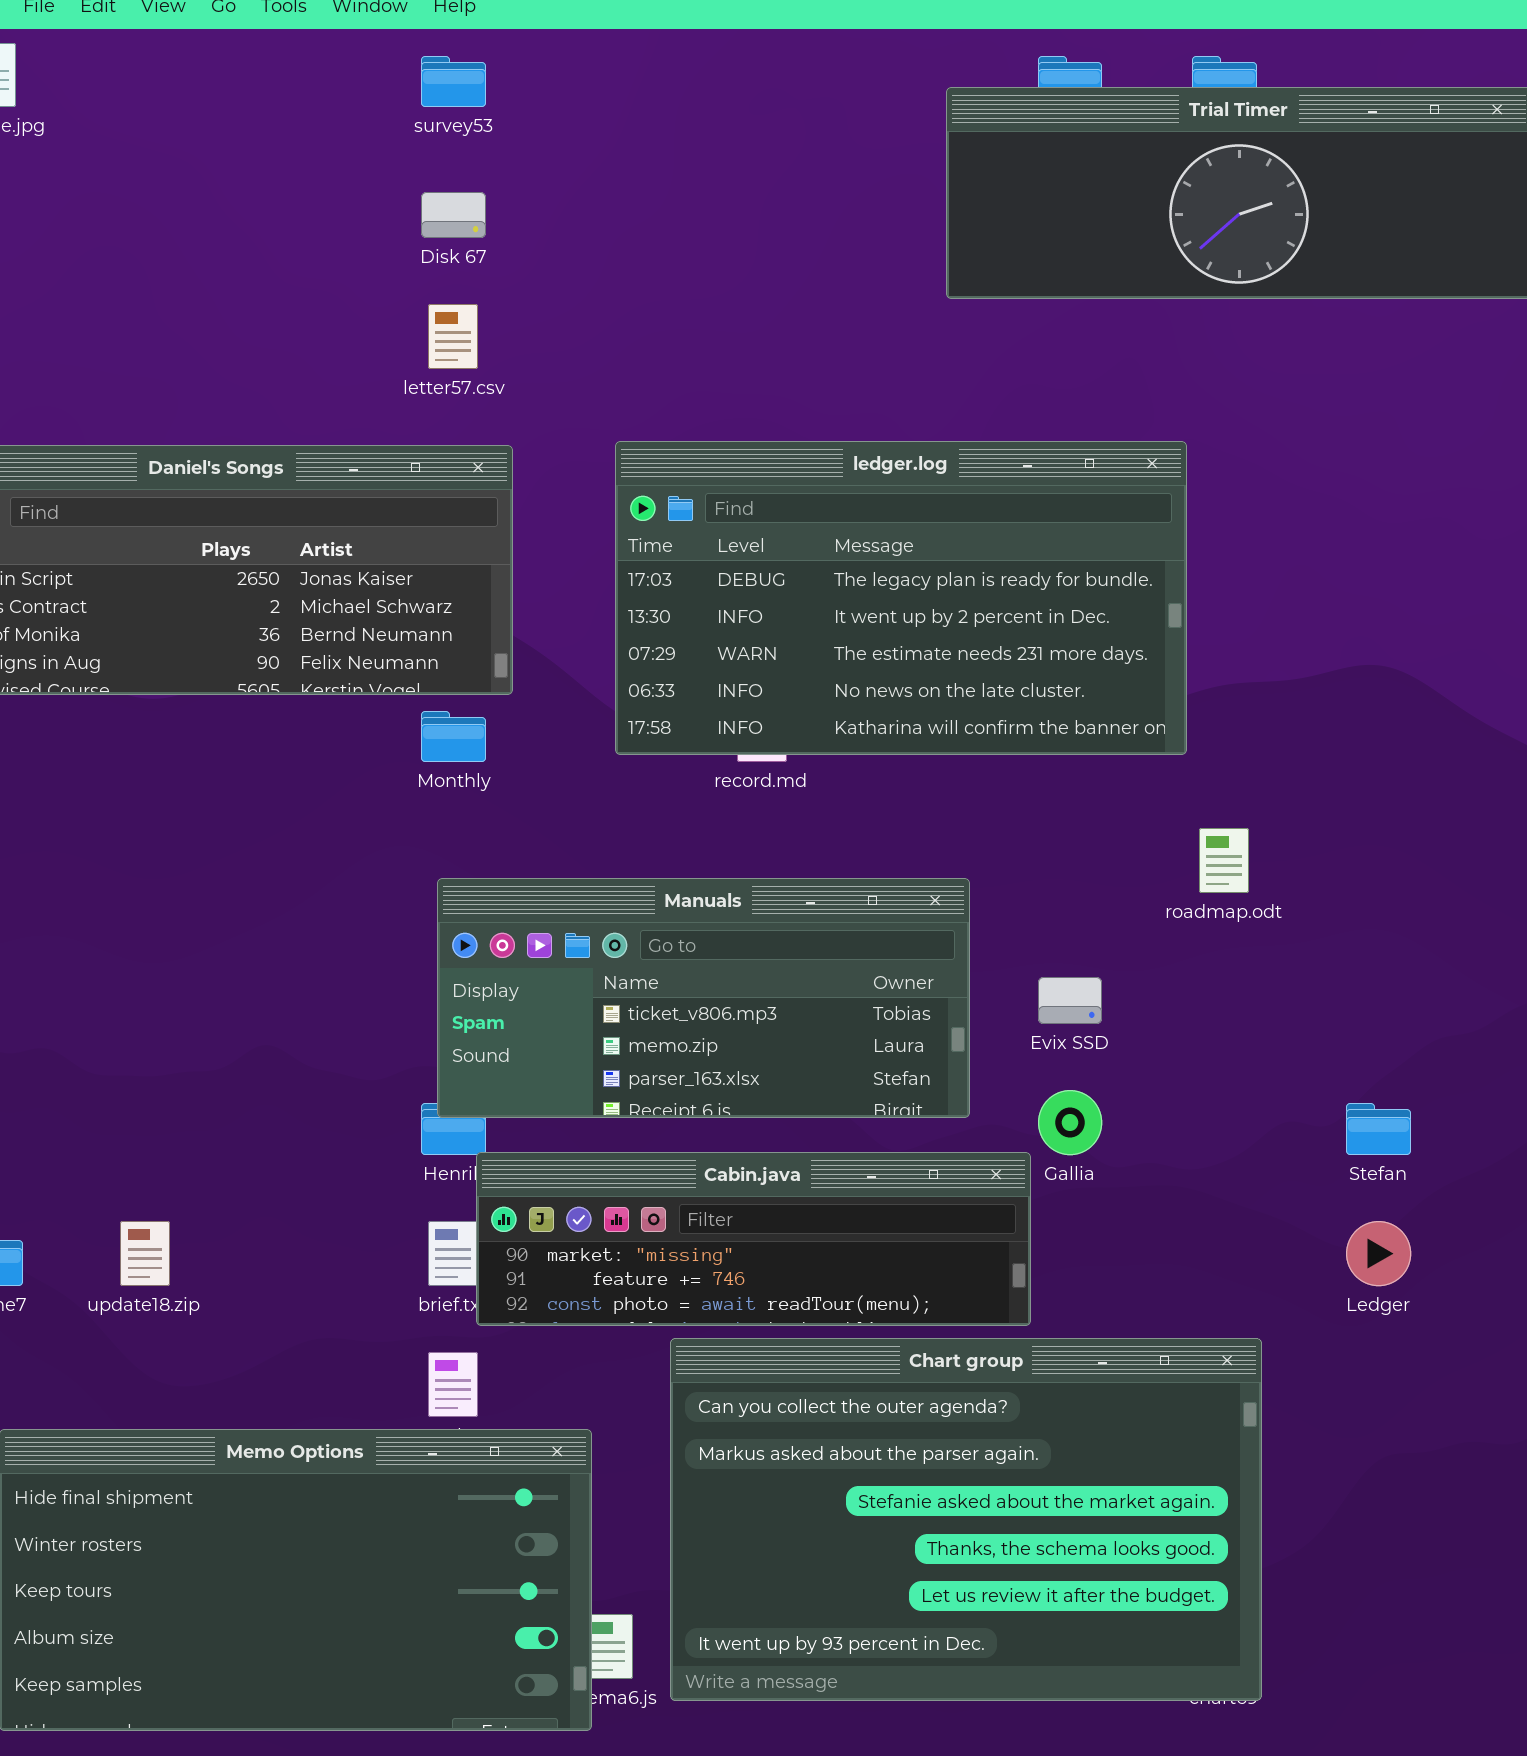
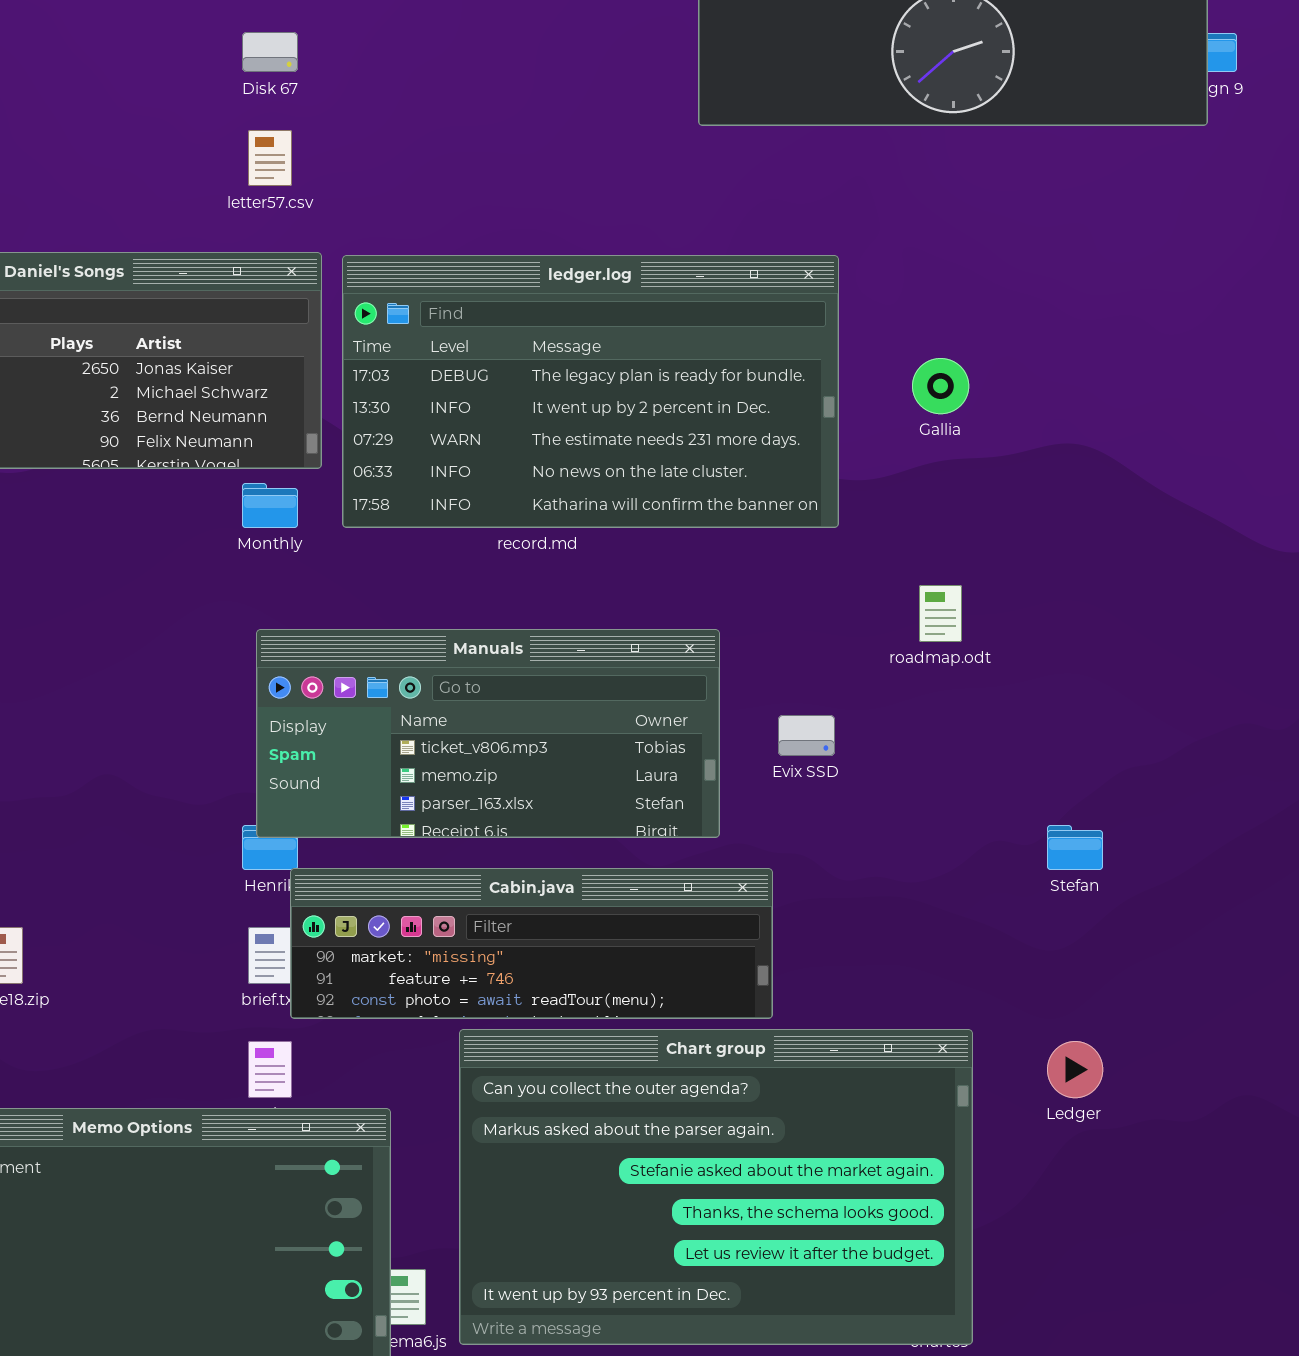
ledger.log: [615,441,1187,755] -> [342,255,839,528], moved
Gallia: [1038,1090,1102,1155] -> [912,358,969,414], moved
Ledger: [1346,1221,1411,1286] -> [1047,1041,1103,1098], moved

